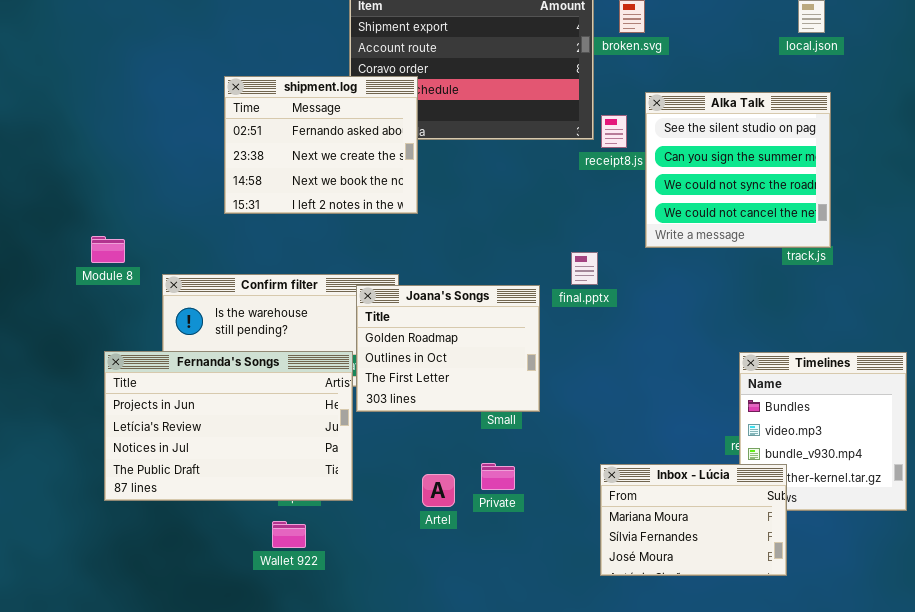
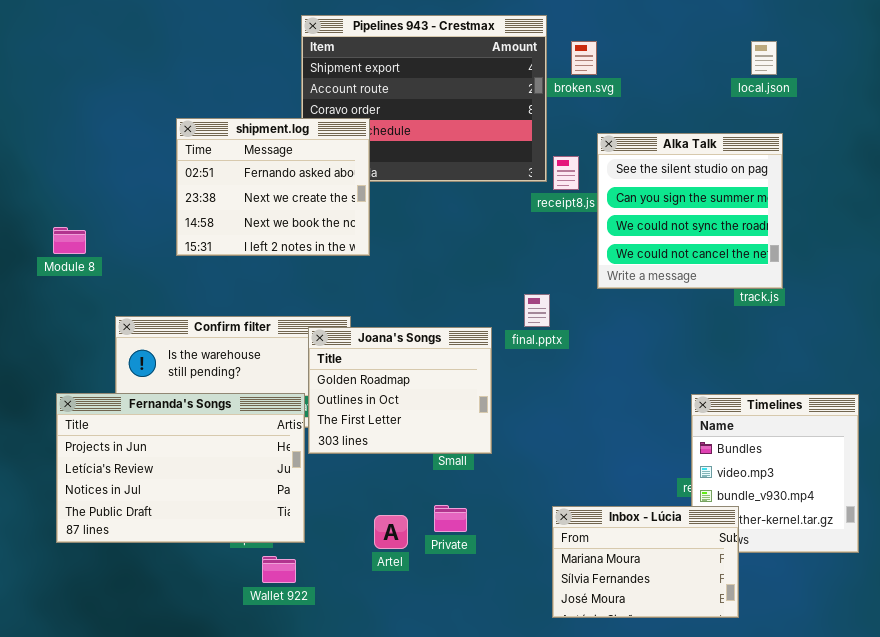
Module 8: [91,236,125,263] -> [53,227,86,254], moved
Wallet 922: [272,521,306,548] -> [262,556,296,583], moved

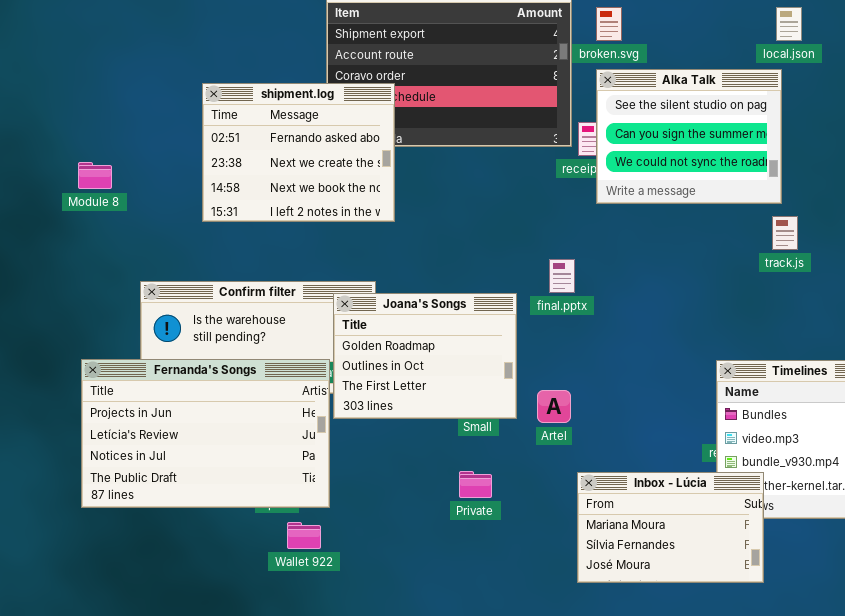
Alka Talk: [597,133,783,289] -> [596,69,782,204], moved, resized
Module 8: [53,227,86,254] -> [78,162,112,189], moved
Artel: [374,515,408,549] -> [537,390,571,423], moved

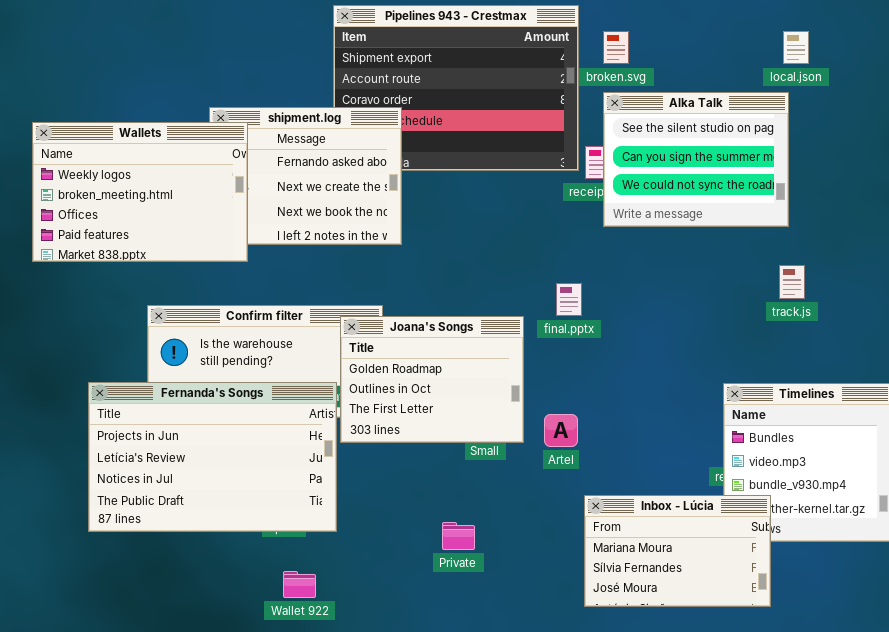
Wallets: none -> [32,122,248,262], opened
track.js: [772,216,798,250] -> [779,265,805,299], moved
Private: [459,471,492,498] -> [442,522,475,550], moved
Wallet 922: [287,522,321,549] -> [283,571,316,598], moved

